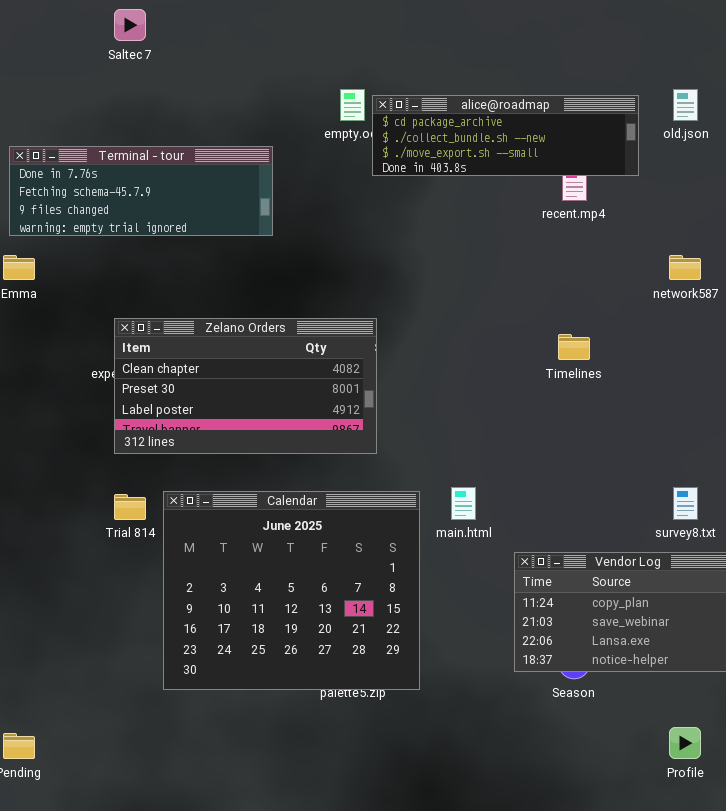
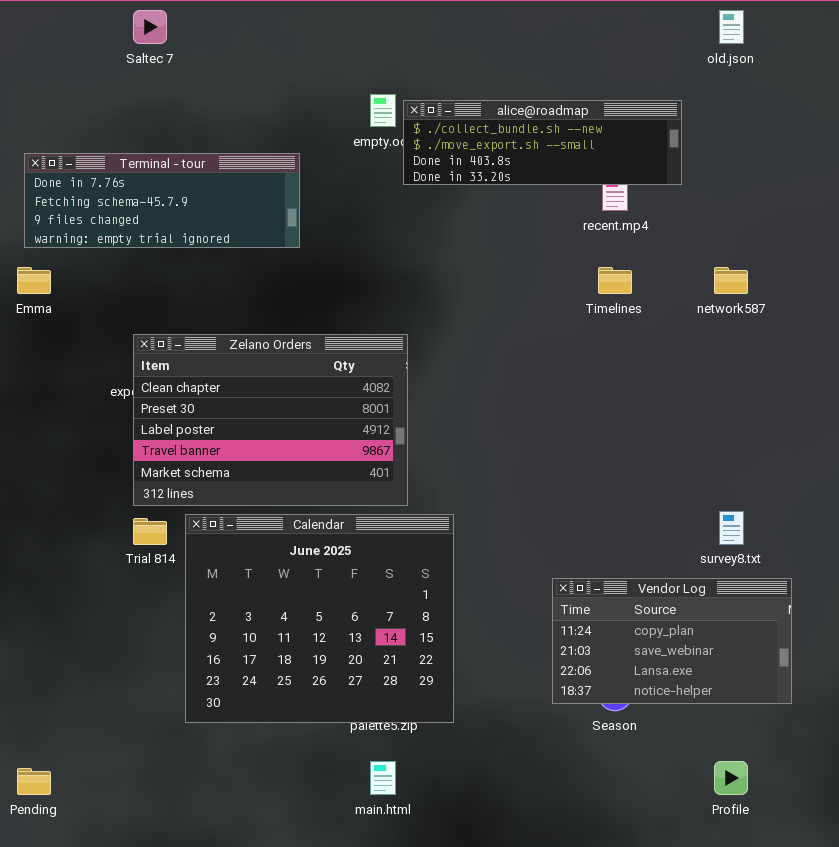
old.json: [673,89,698,121] -> [719,10,744,44], moved
alice@roadmap: [372,95,639,176] -> [403,100,682,185], scrolled down 1 row
Zelano Orders: [114,318,377,454] -> [133,334,408,506], resized
Timelines: [558,334,590,360] -> [598,267,632,294], moved
main.html: [451,487,476,520] -> [370,761,396,795], moved

